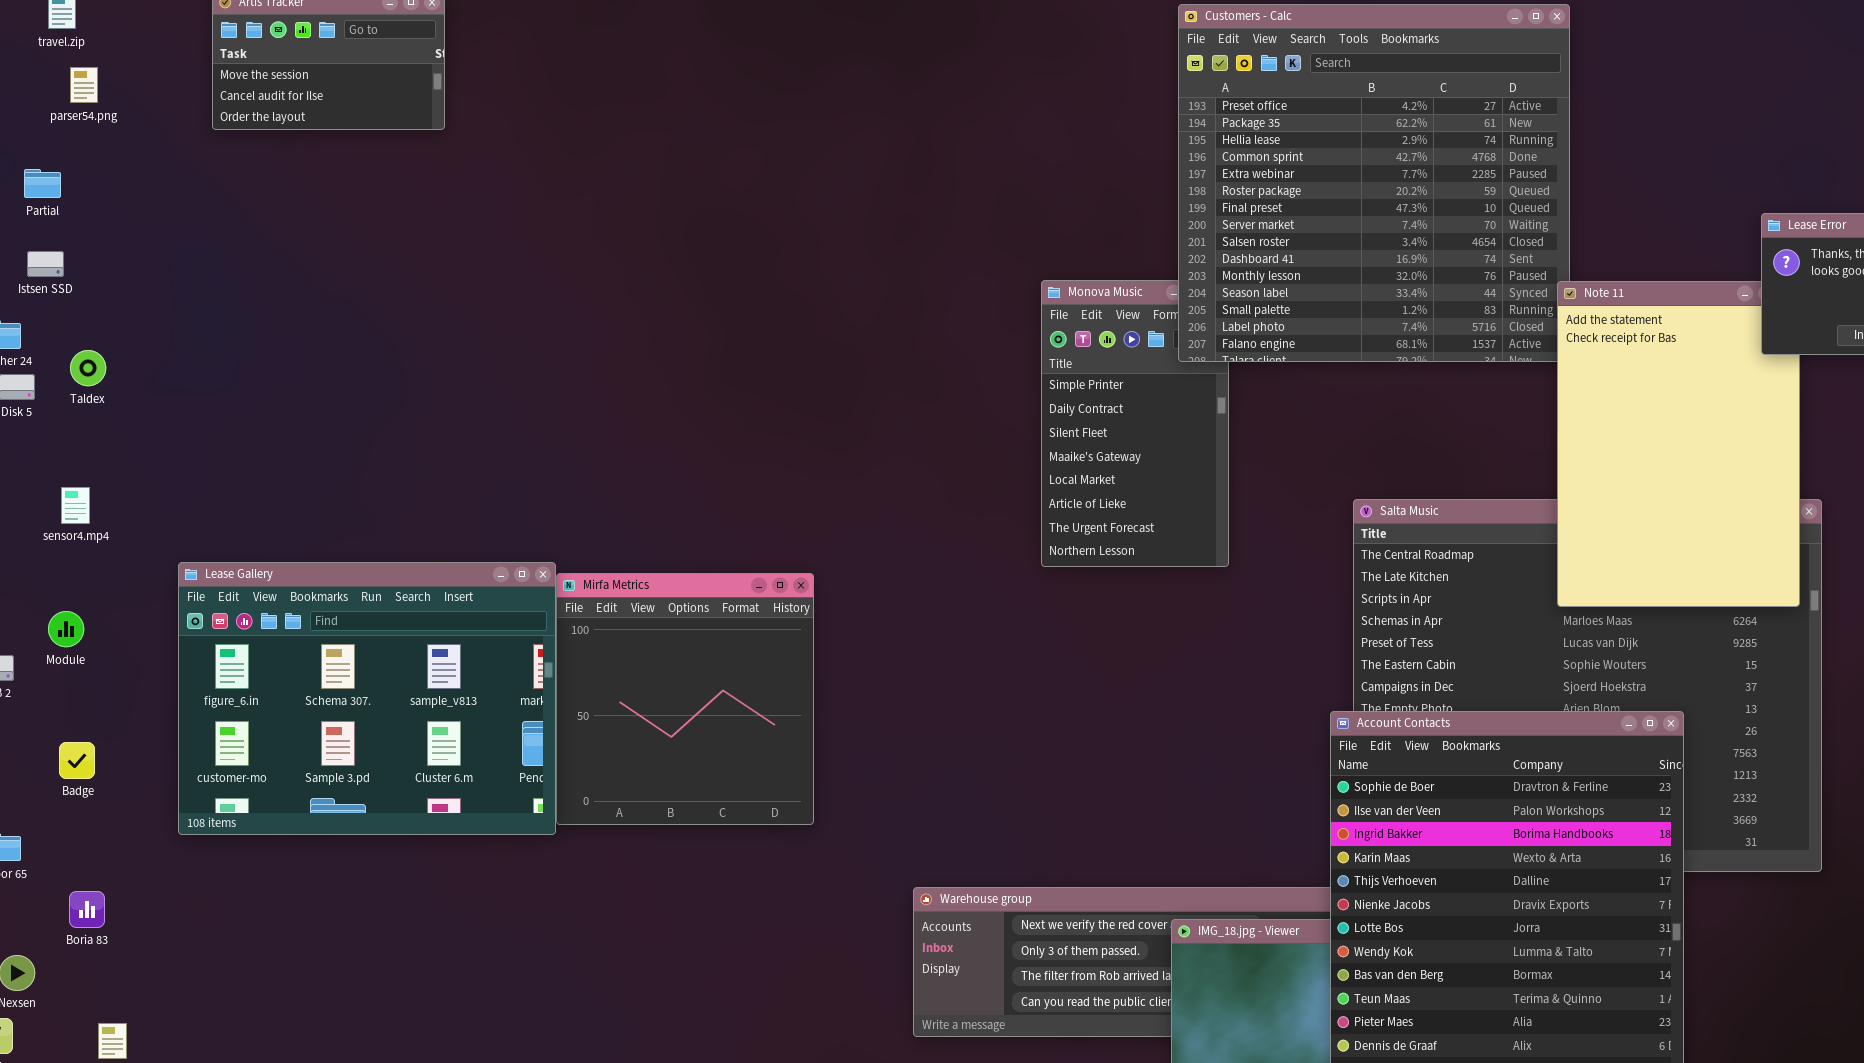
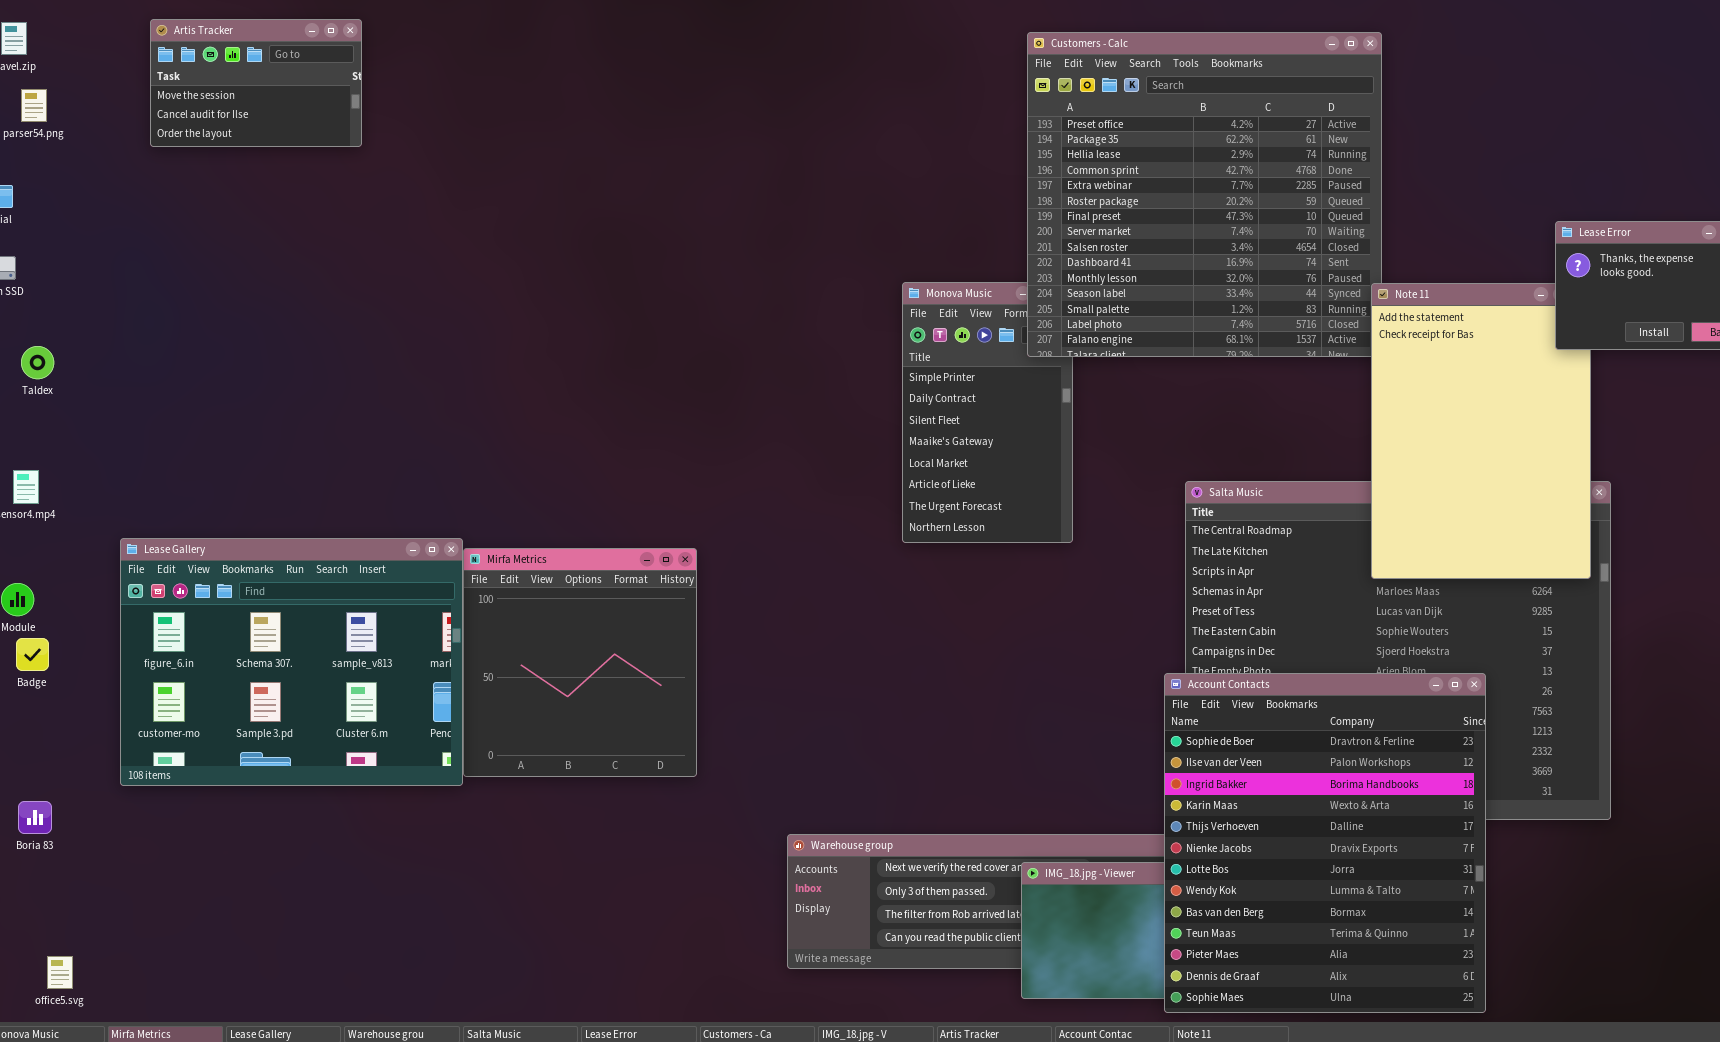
Badge: [59,742,95,779] -> [16,638,49,671], moved
Boria 83: [69,891,105,928] -> [18,801,52,834], moved

